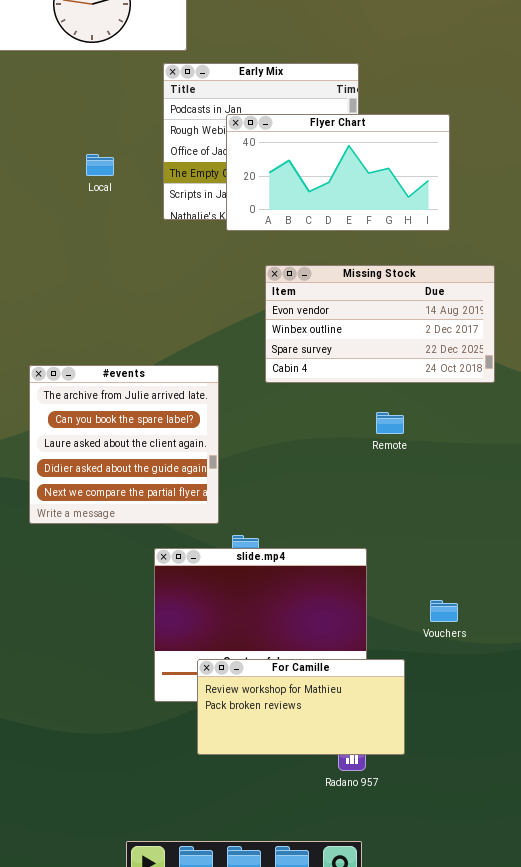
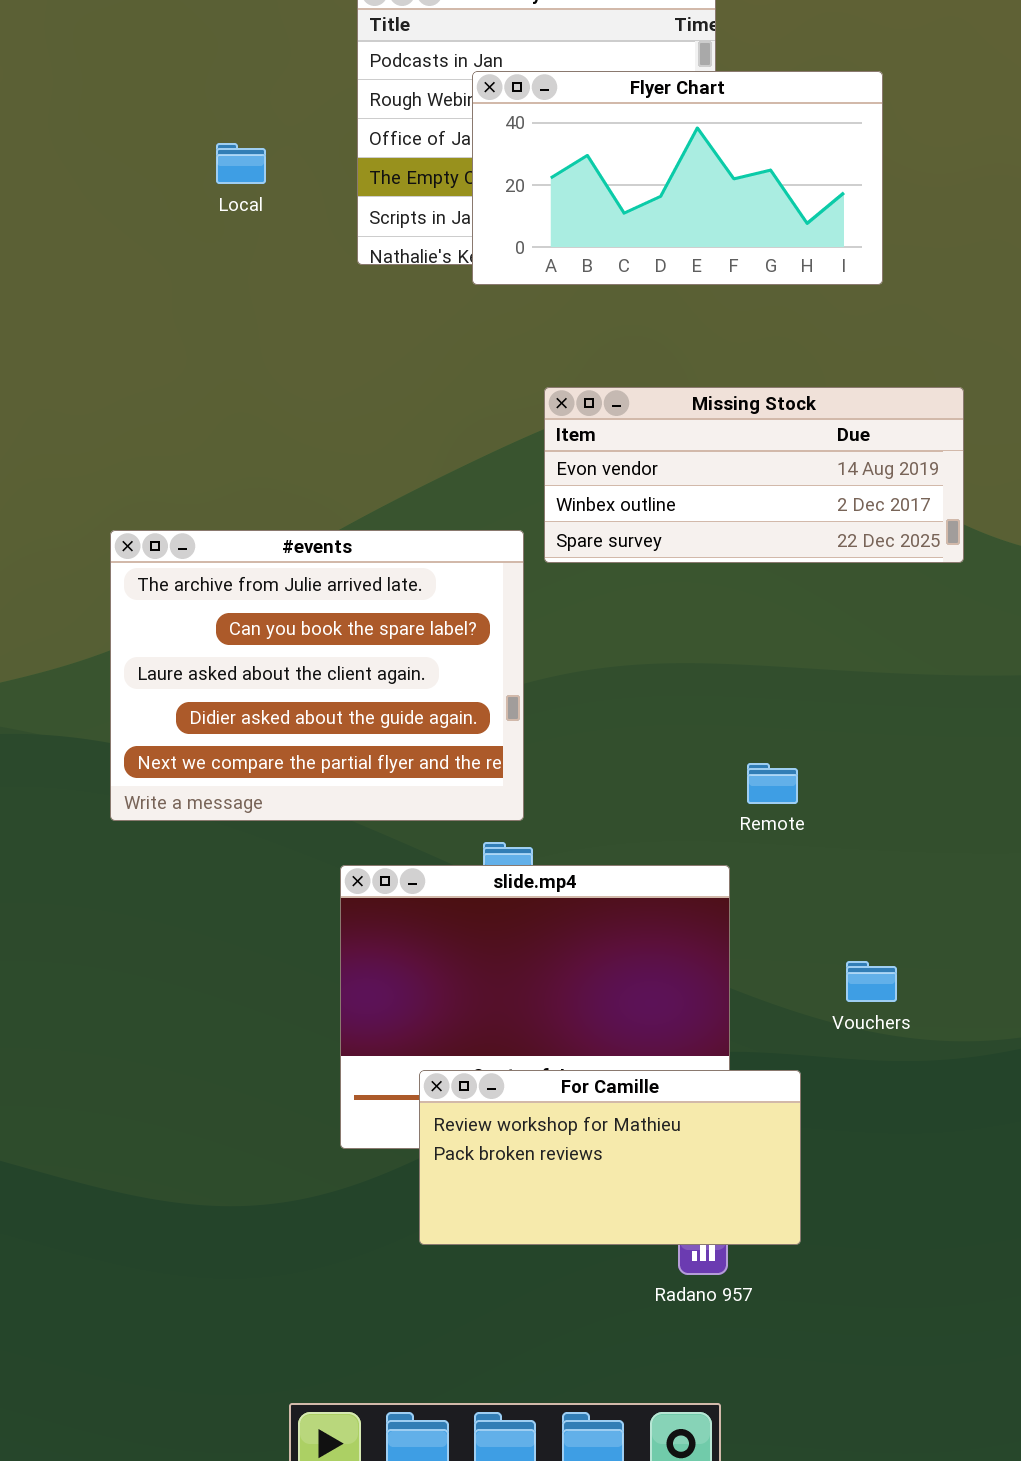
Missing Stock: [265,265,495,383] -> [544,387,964,563], resized
#events: [29,365,219,524] -> [110,530,524,821], resized
Remote: [376,412,404,434] -> [747,763,798,804], moved

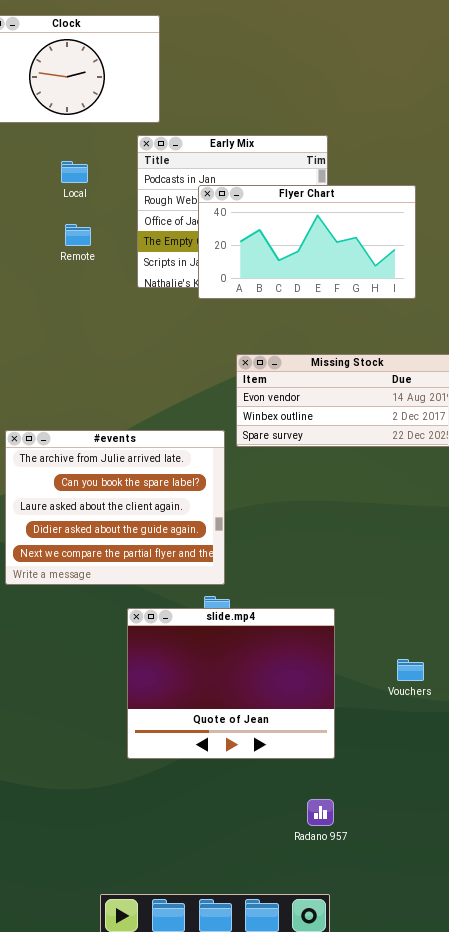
Local: [216,143,266,184] -> [61,161,88,183], moved
Remote: [747,763,798,804] -> [65,224,91,246], moved
For Camille: [419,1070,801,1245] -> none, closed

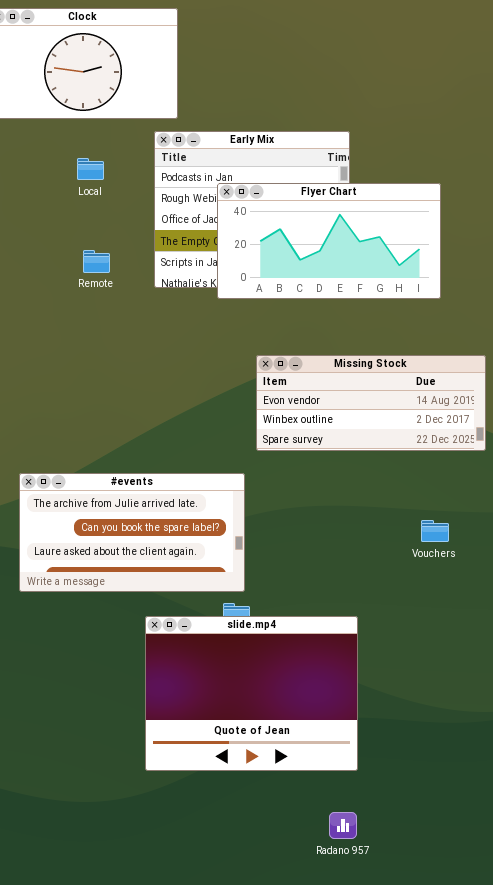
Remote: [65,224,91,246] -> [83,250,110,273], moved
#events: [5,430,225,585] -> [19,473,245,592], resized
Vouchers: [397,659,424,681] -> [421,520,449,542], moved

